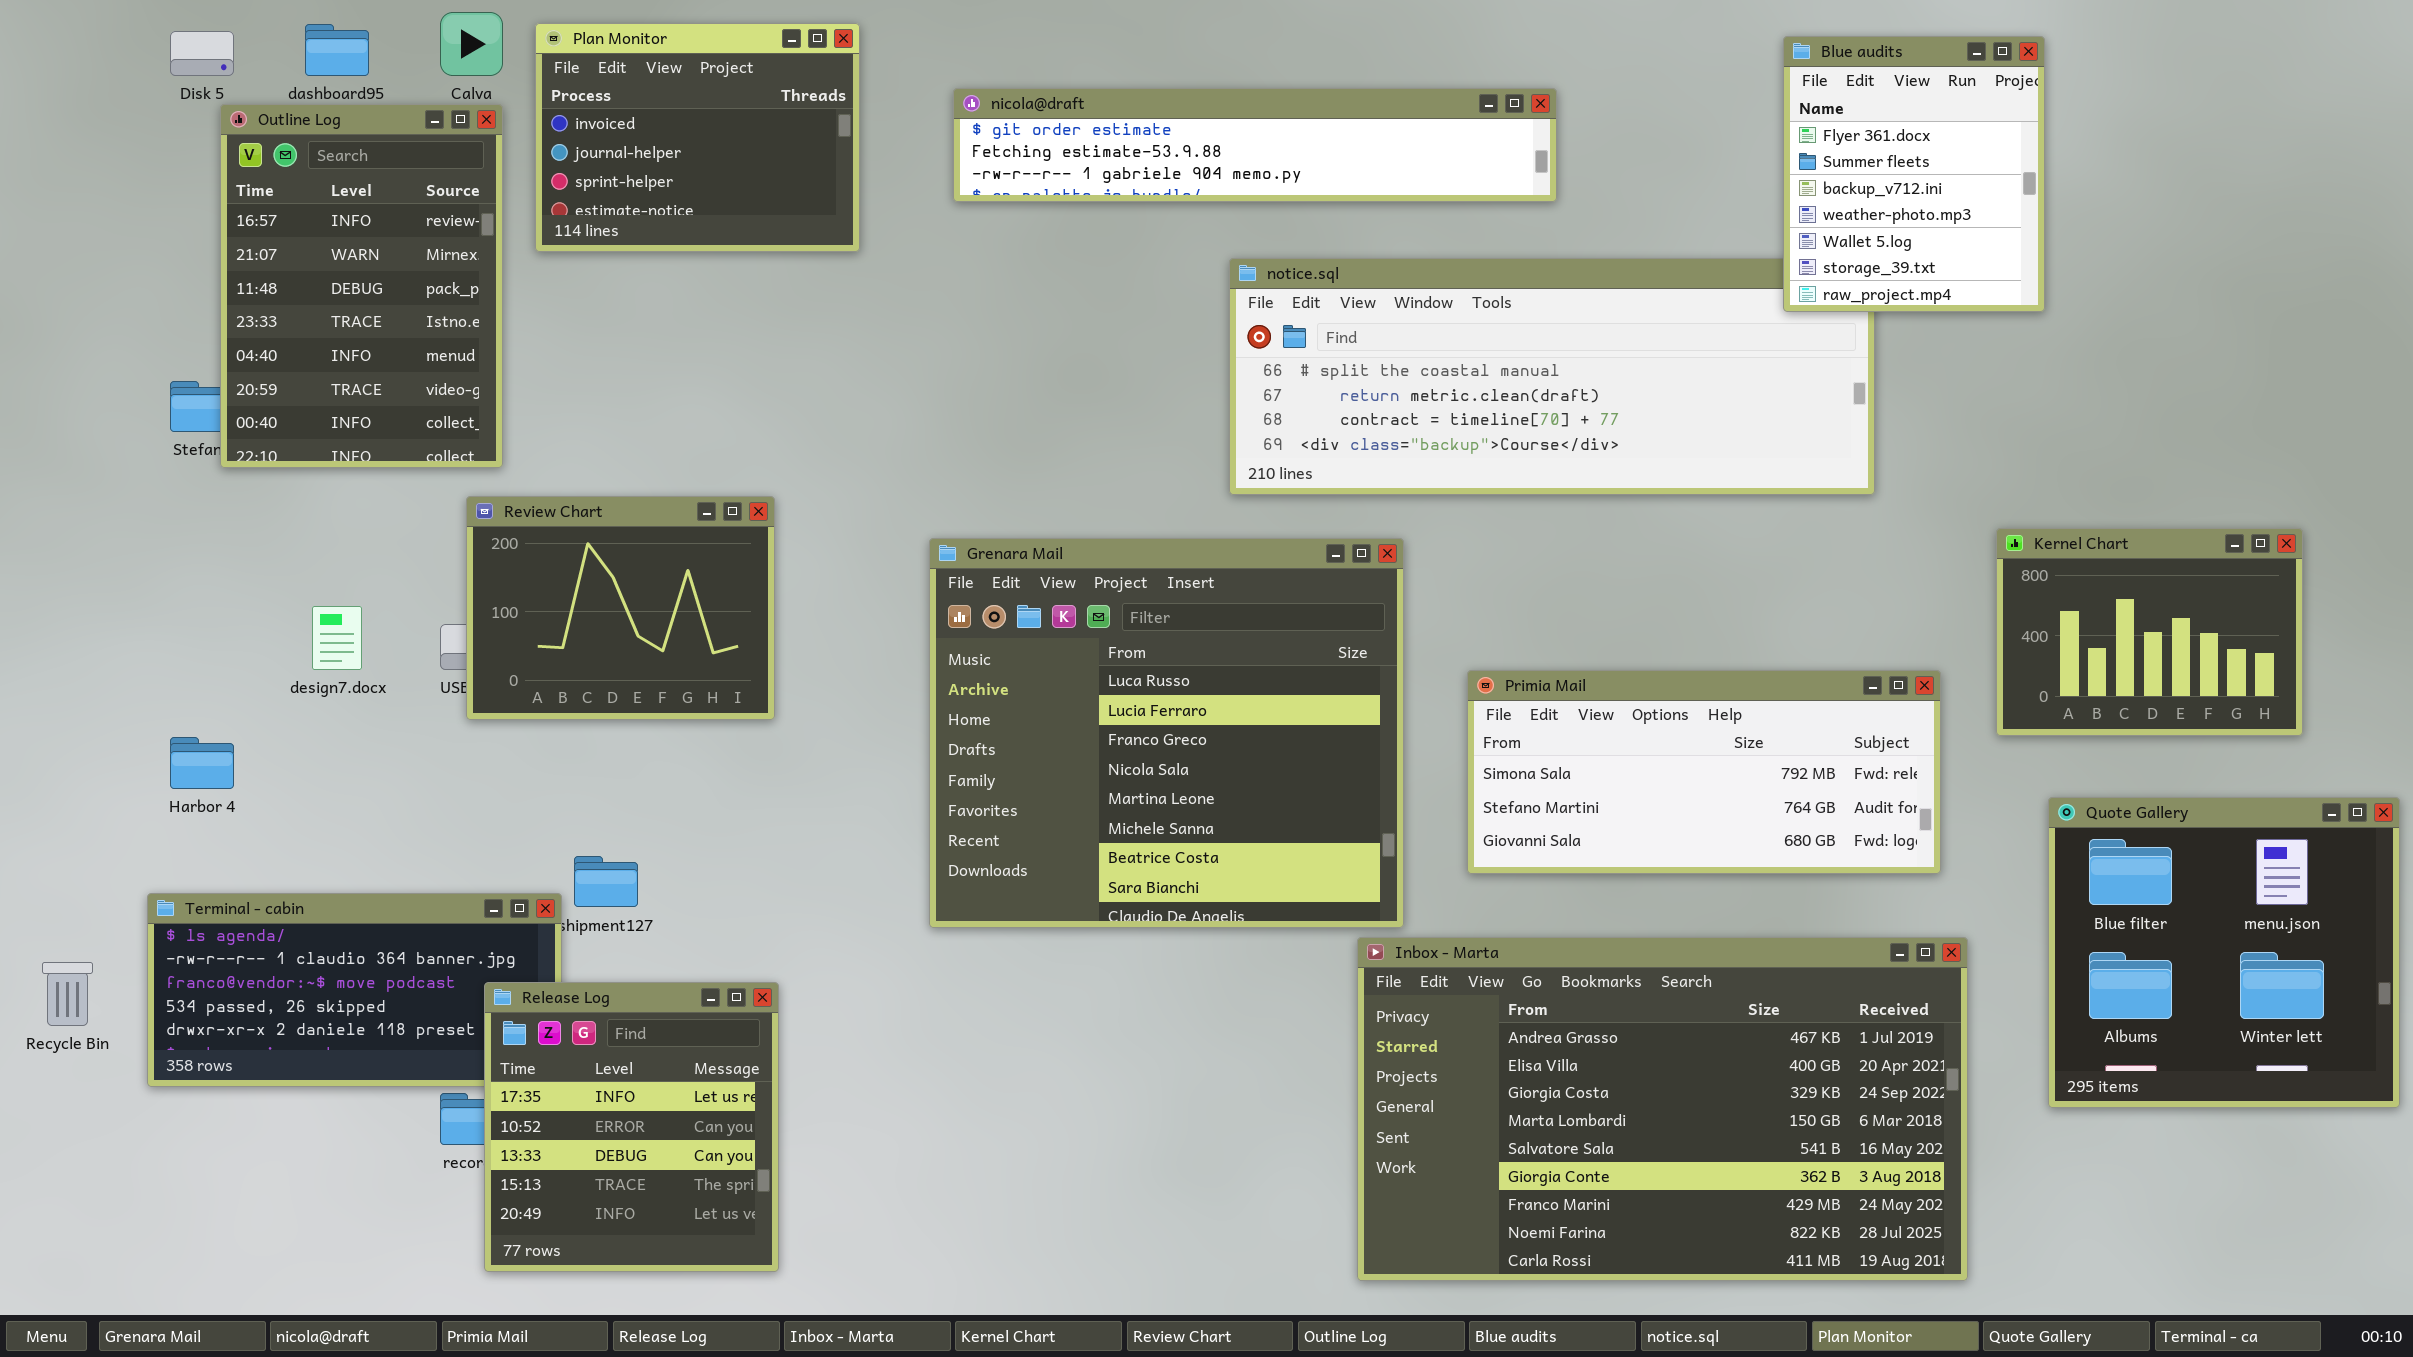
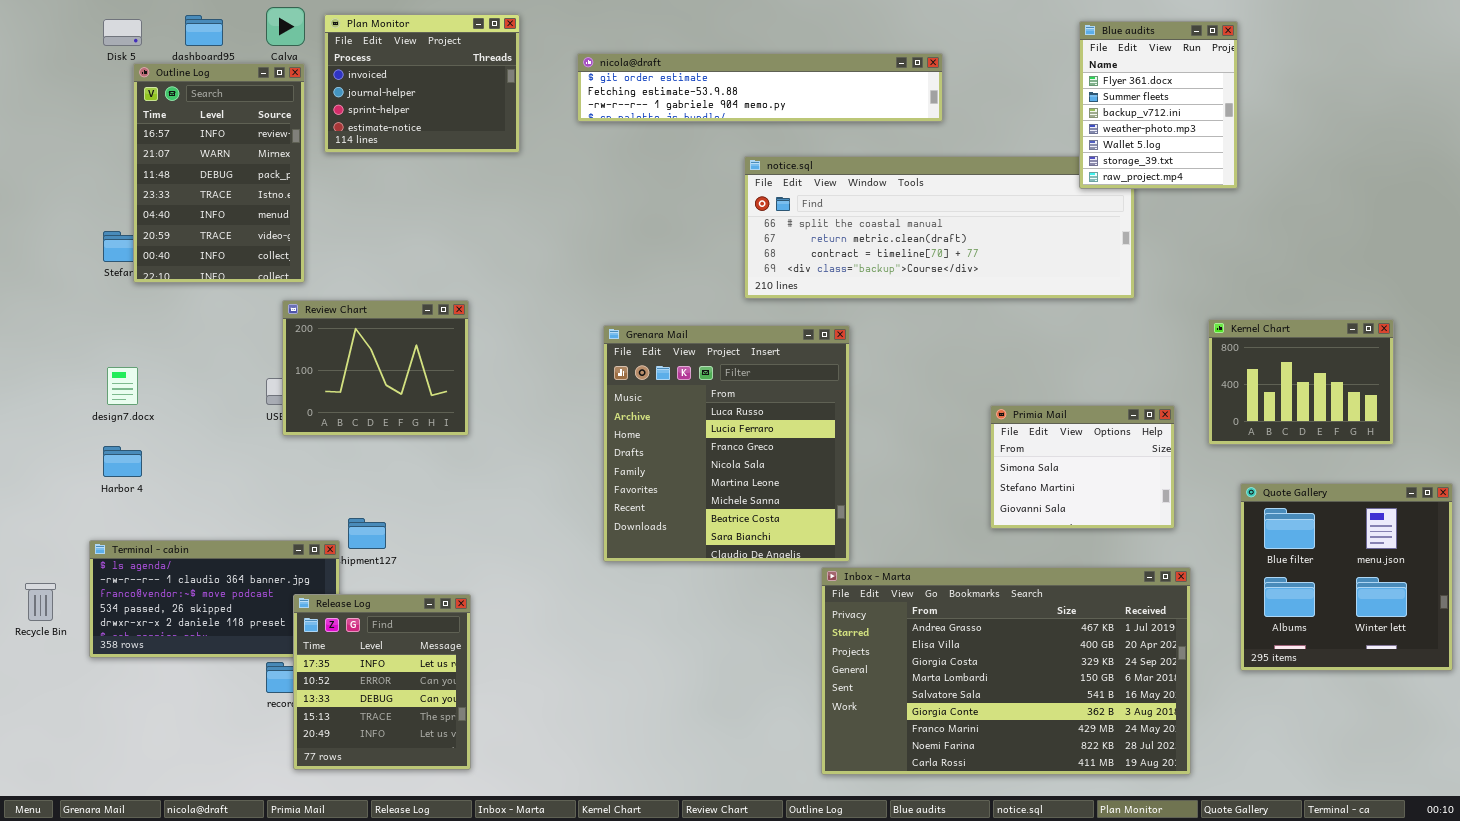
Grenara Mail: [929,538,1404,928] -> [603,325,850,562], resized
design7.docx: [312,606,362,670] -> [107,367,138,405], moved
Primia Mail: [1467,670,1941,874] -> [990,405,1175,529], resized

